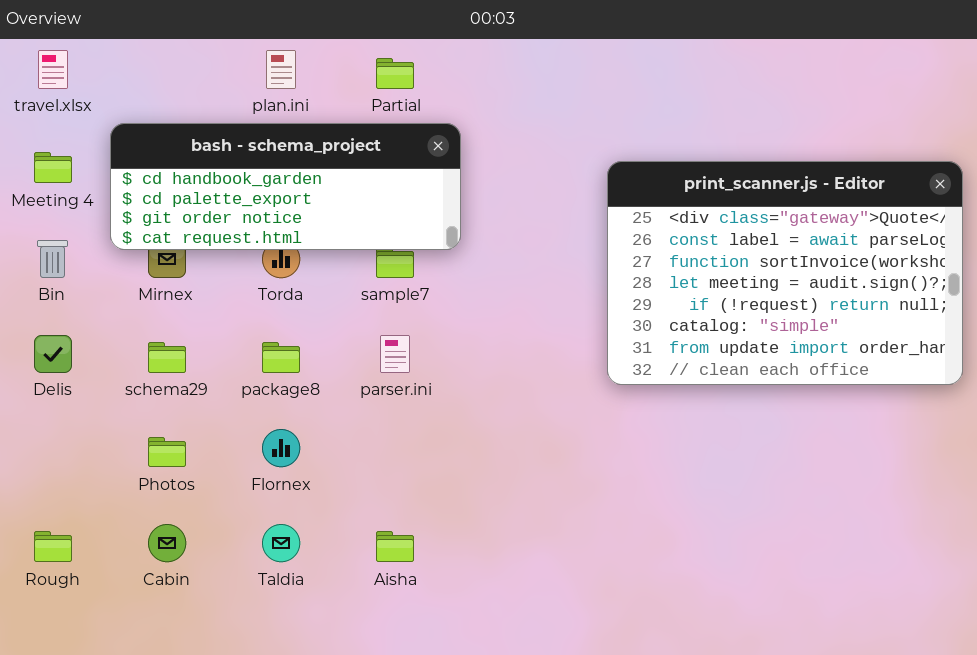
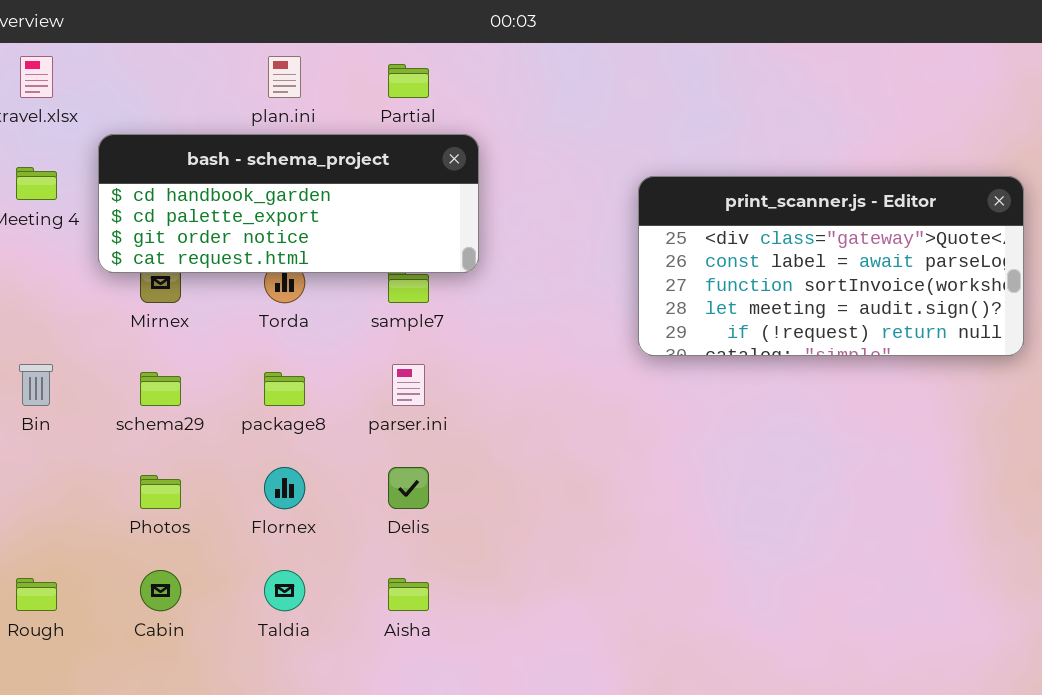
print_scanner.js - Editor: [607,161,963,385] -> [638,176,1024,356], resized
Bin: [37,240,68,278] -> [19,364,53,406], moved
Delis: [34,335,72,373] -> [388,467,429,509], moved

